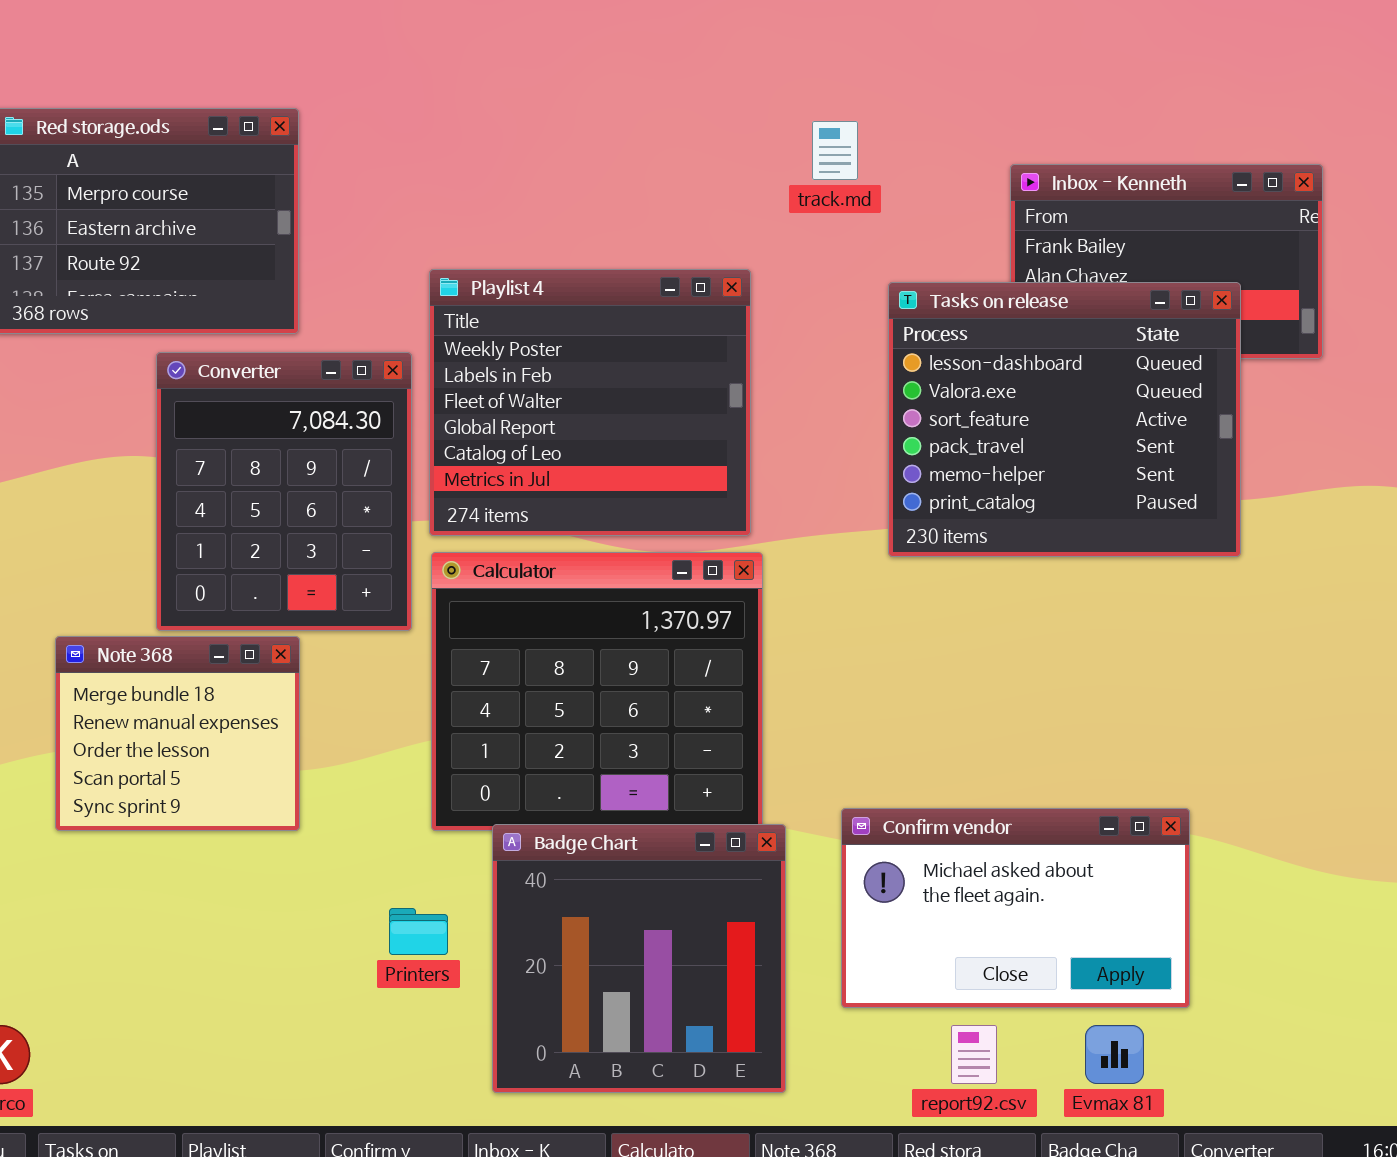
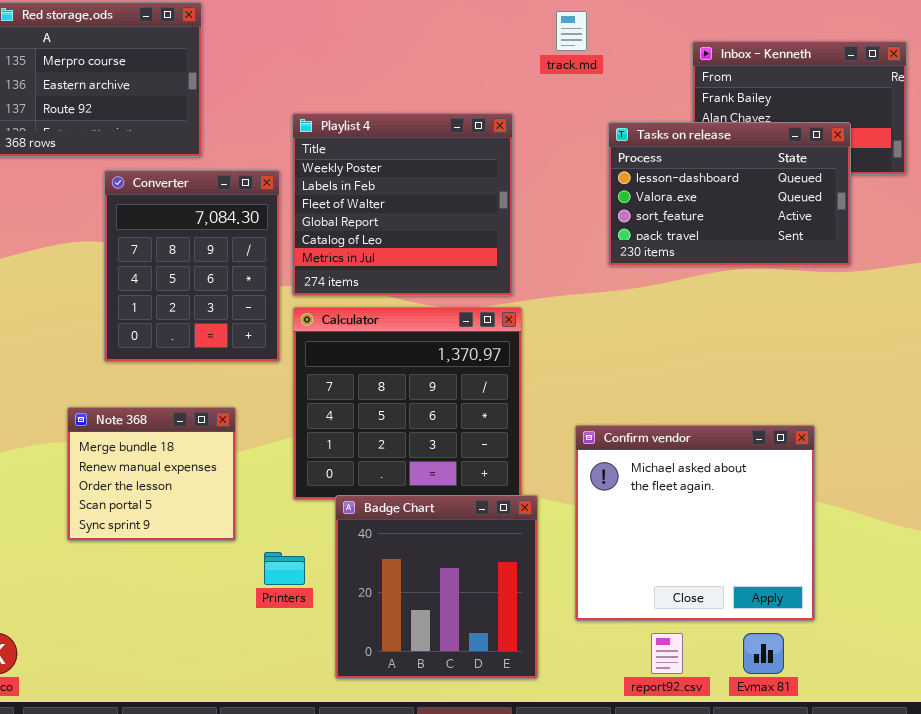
Tasks on release: [888,282,1241,557] -> [608,122,851,266], resized
Note 368: [55,636,300,831] -> [67,407,236,541], moved
Confirm vendor: [841,808,1190,1008] -> [575,425,815,621], resized

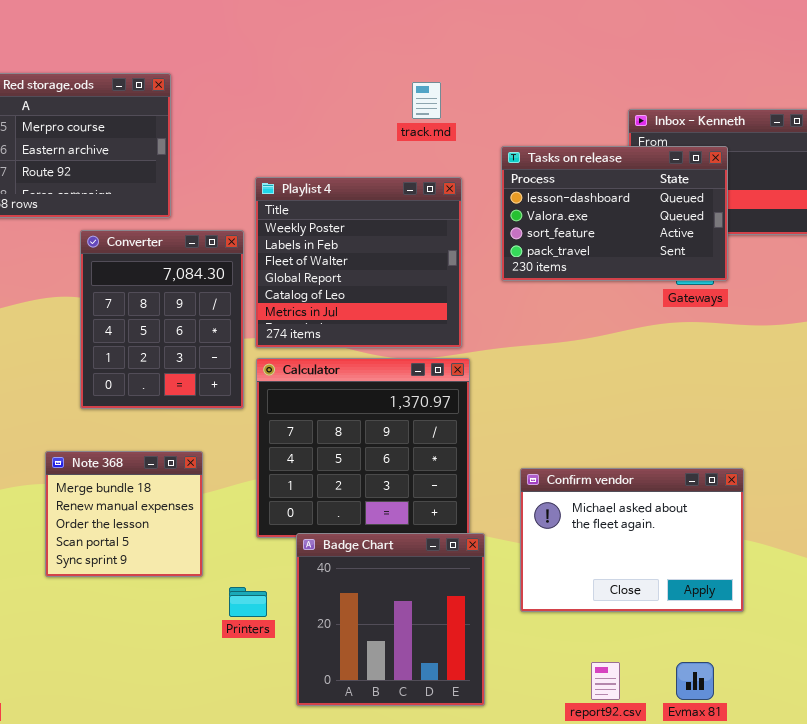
track.md: [556,11,587,51] -> [412,82,441,119], moved
Tasks on release: [608,122,851,266] -> [501,146,728,281], moved
Confirm vendor: [575,425,815,621] -> [520,468,744,612], resized

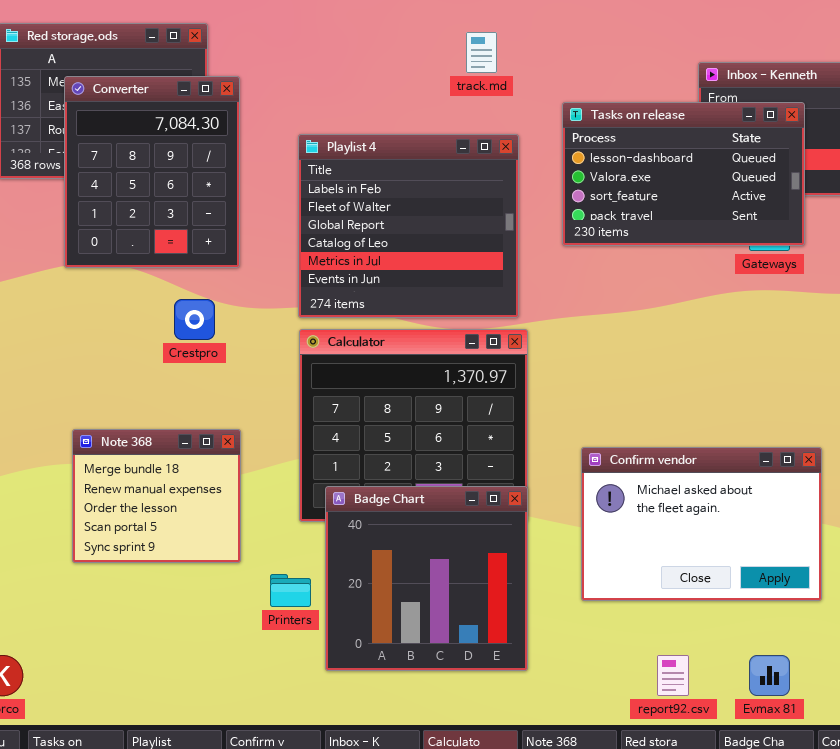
Playlist 4: [255,177,462,348] -> [298,134,519,318], scrolled down 1 row
Converter: [80,230,244,409] -> [64,76,240,268], moved
Badge Chart: [296,533,485,706] -> [325,486,528,671], moved

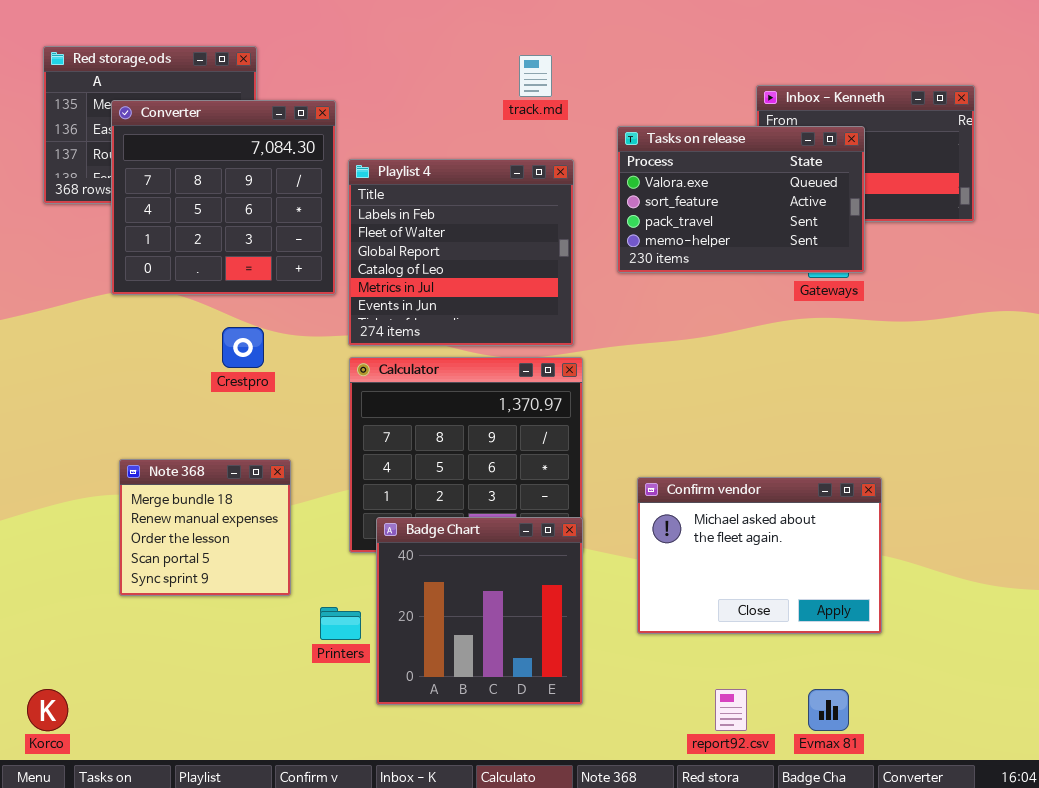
Converter: [64,76,240,268] -> [111,100,336,295], resized
Tasks on release: [562,102,805,246] -> [617,126,865,273], scrolled down 1 row

